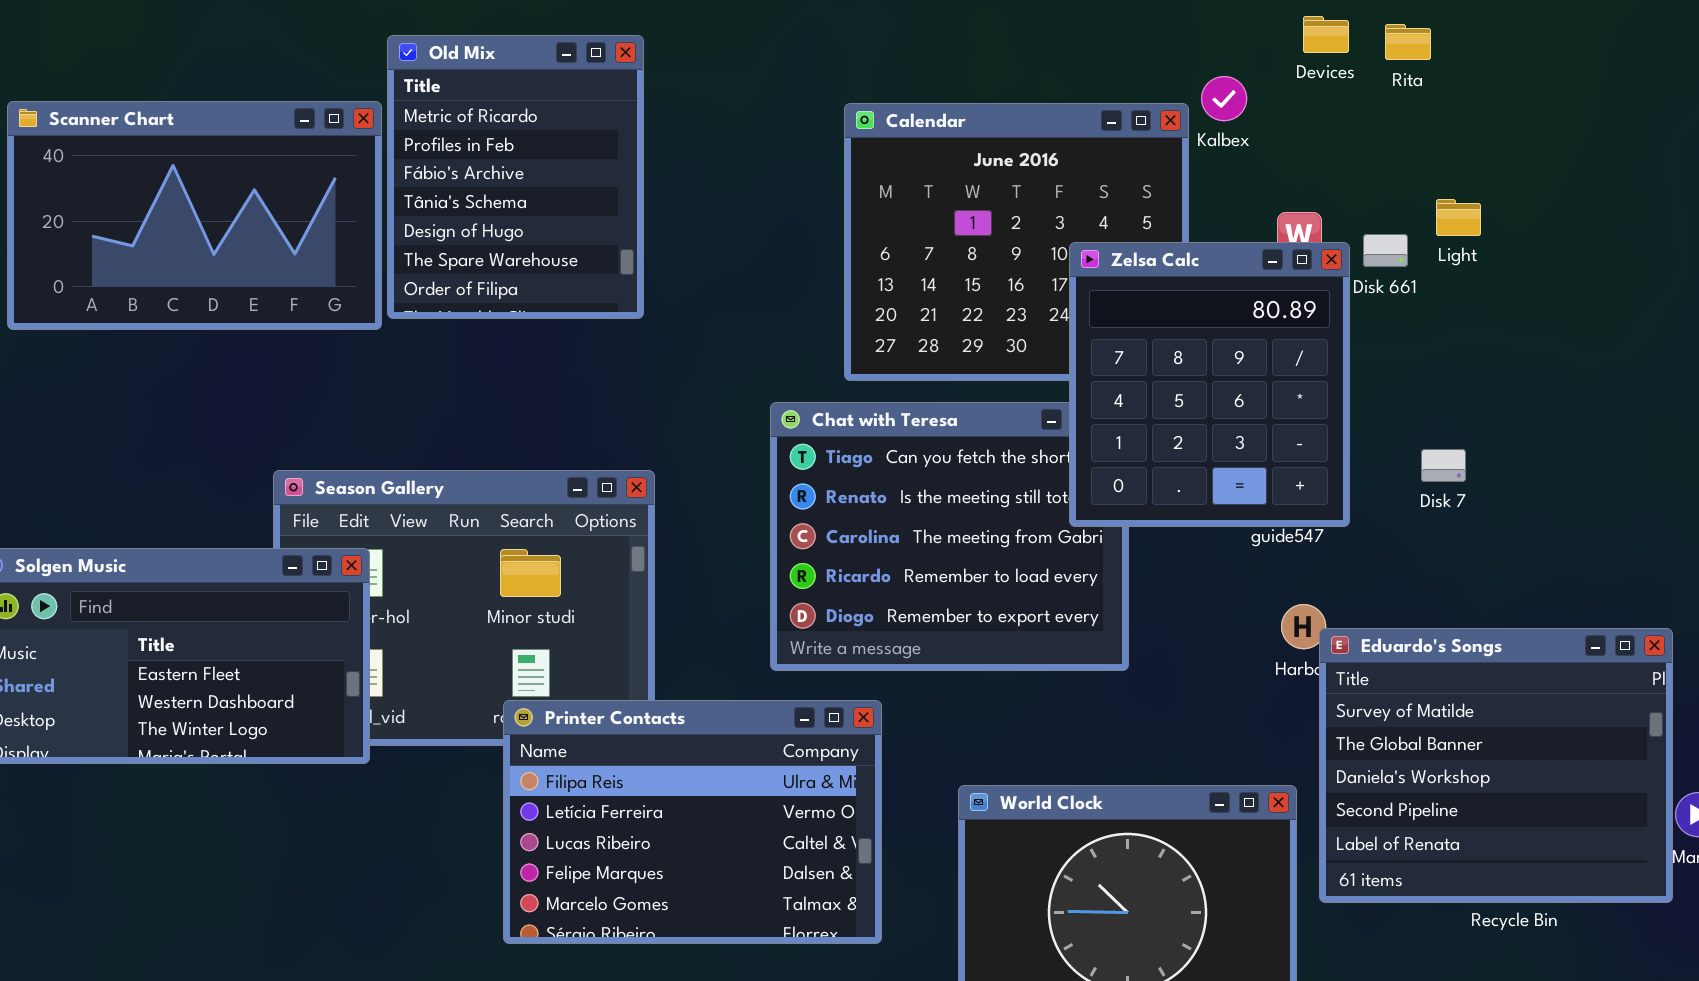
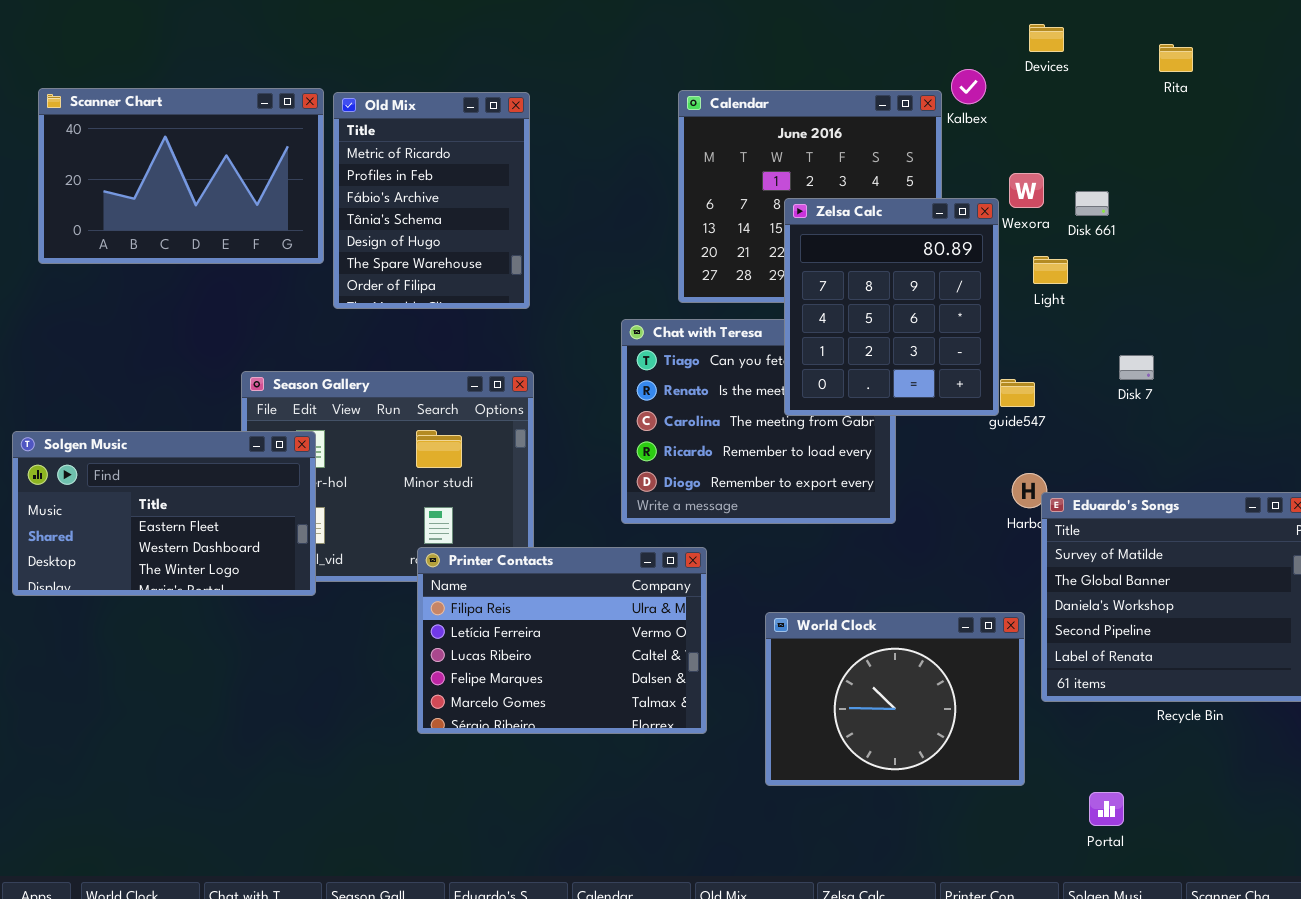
Rita: [1385,24,1431,60] -> [1159,44,1193,72], moved
Old Mix: [387,35,644,319] -> [333,92,530,309], moved
Light: [1436,199,1481,236] -> [1033,256,1068,284], moved
Zelsa Calc: [1069,242,1350,527] -> [784,198,999,416], moved

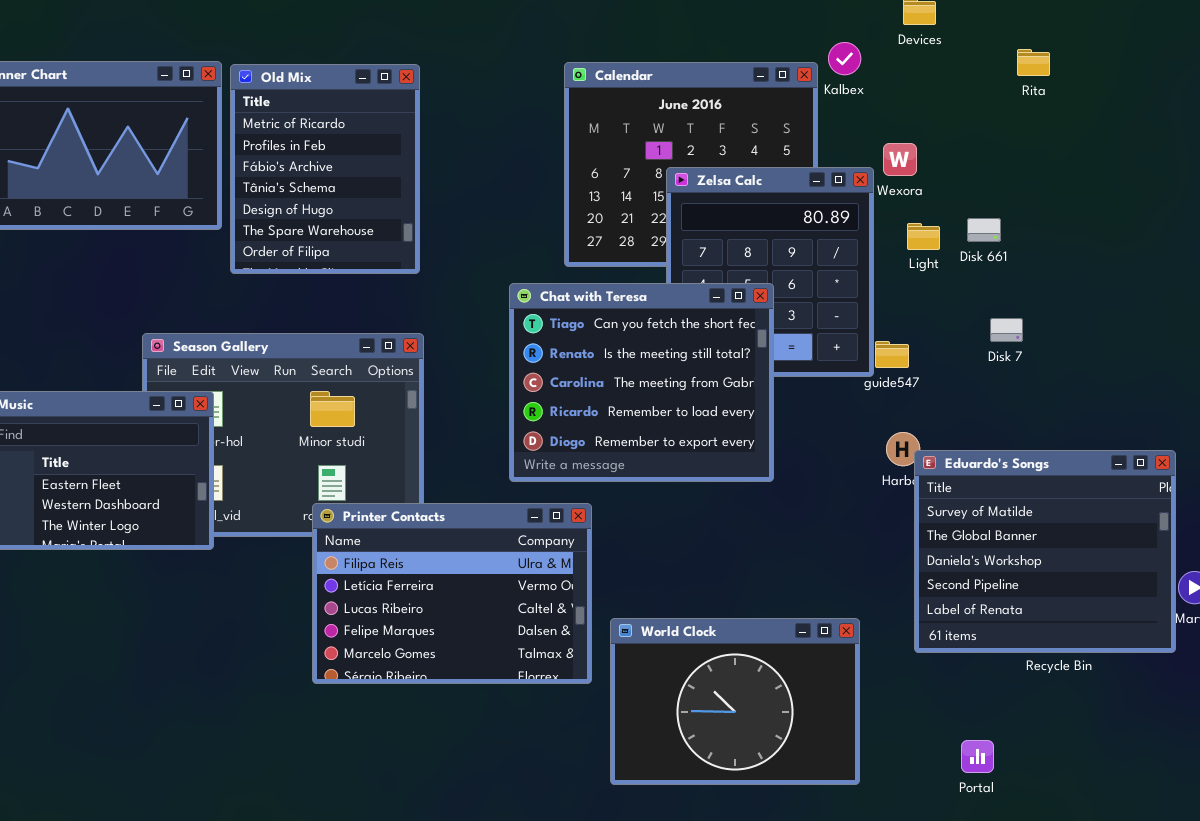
Rita: [1159,44,1193,72] -> [1017,49,1050,76], moved
Disk 661: [1075,191,1109,216] -> [967,218,1001,242], moved
Chat with Teresa: [621,319,896,524] -> [509,283,774,482], raised
World Clock: [765,612,1025,786] -> [610,618,860,785], moved

